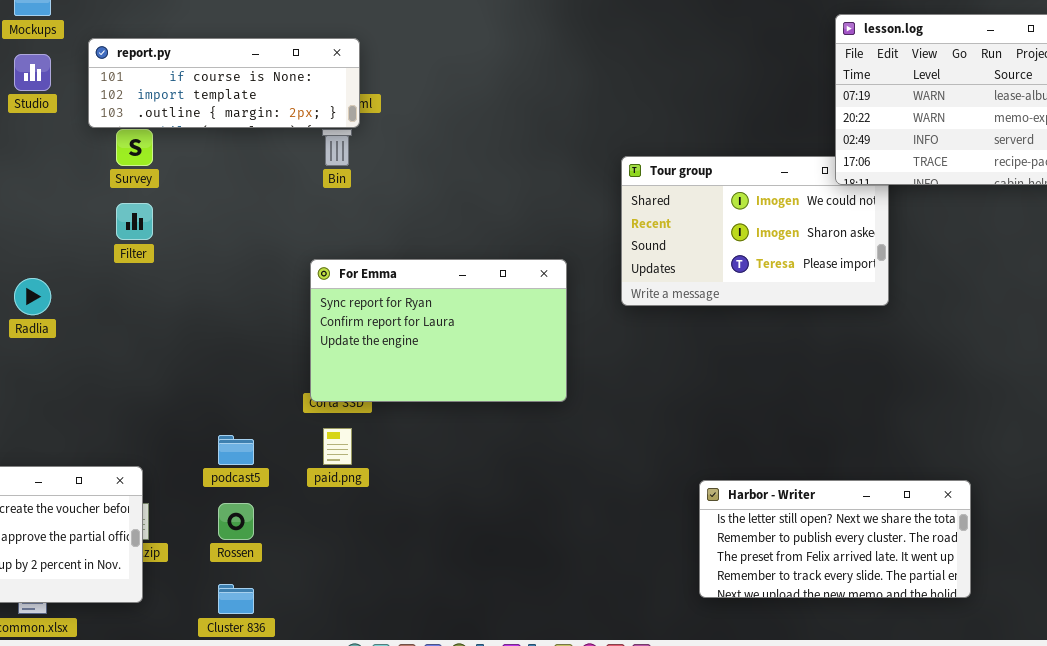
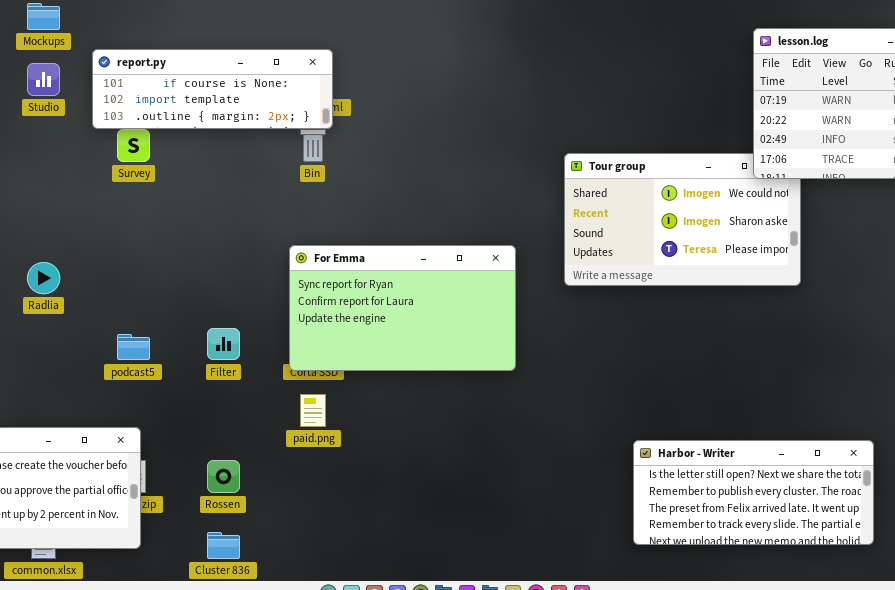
Filter: [116,203,153,240] -> [207,328,240,360], moved
podcast5: [218,435,254,465] -> [117,334,150,360], moved

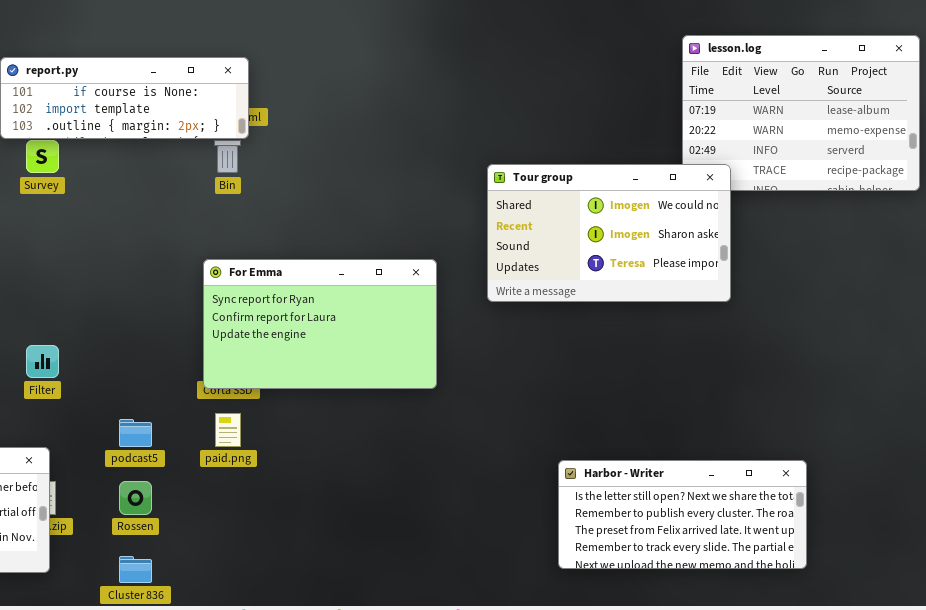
Tour group: [564,153,801,286] -> [487,164,731,302], raised
Filter: [207,328,240,360] -> [26,345,59,378], moved
podcast5: [117,334,150,360] -> [119,419,152,447], moved

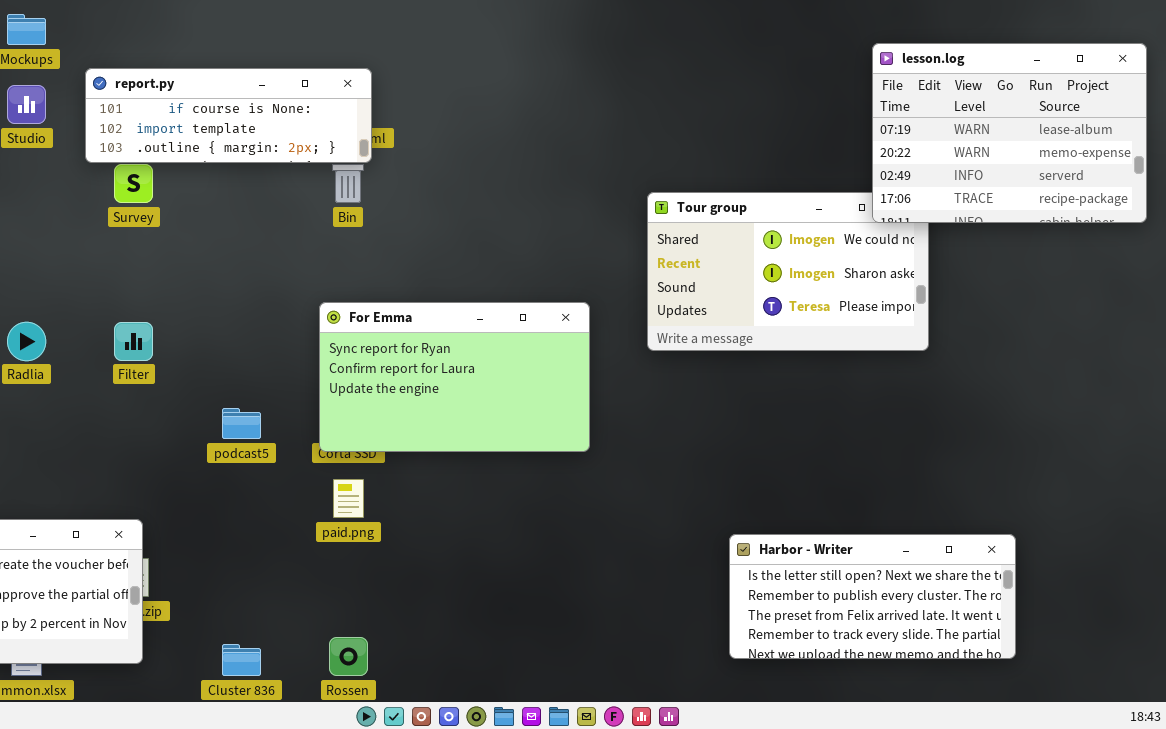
lesson.log: [682,35,920,191] -> [872,43,1147,223], raised
Filter: [26,345,59,378] -> [114,322,153,361], moved
podcast5: [119,419,152,447] -> [222,408,261,439], moved
Rossen: [119,481,152,515] -> [329,637,368,676], moved

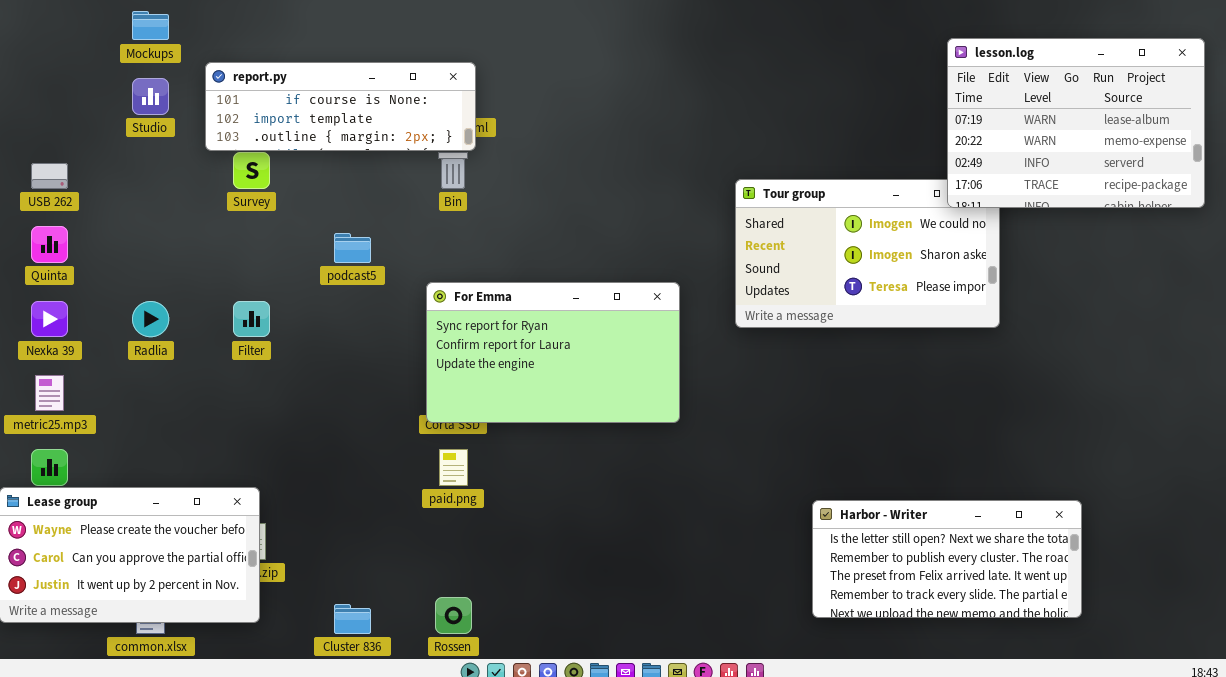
podcast5: [222,408,261,439] -> [334,233,371,263], moved

